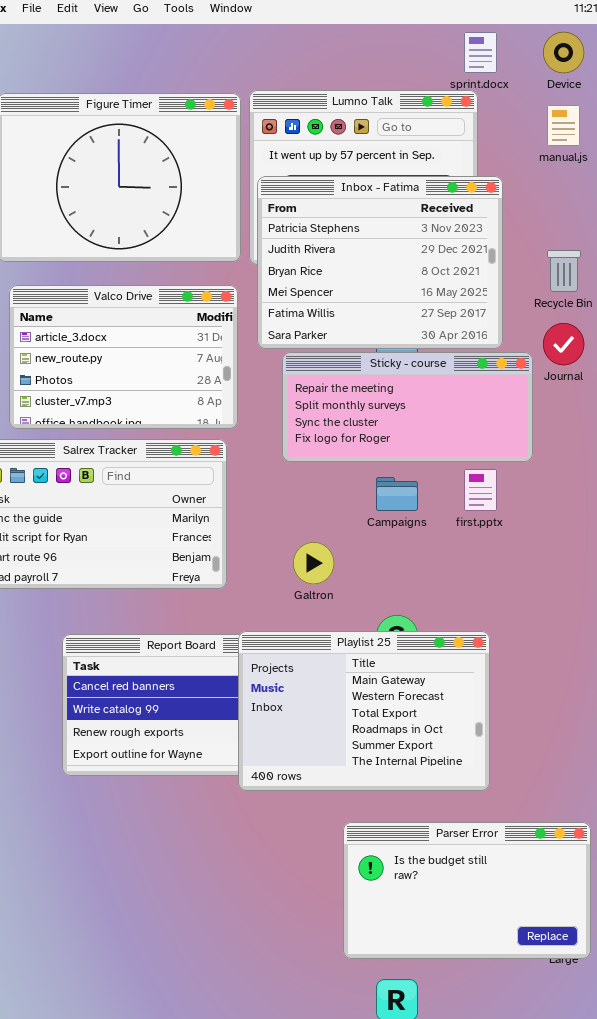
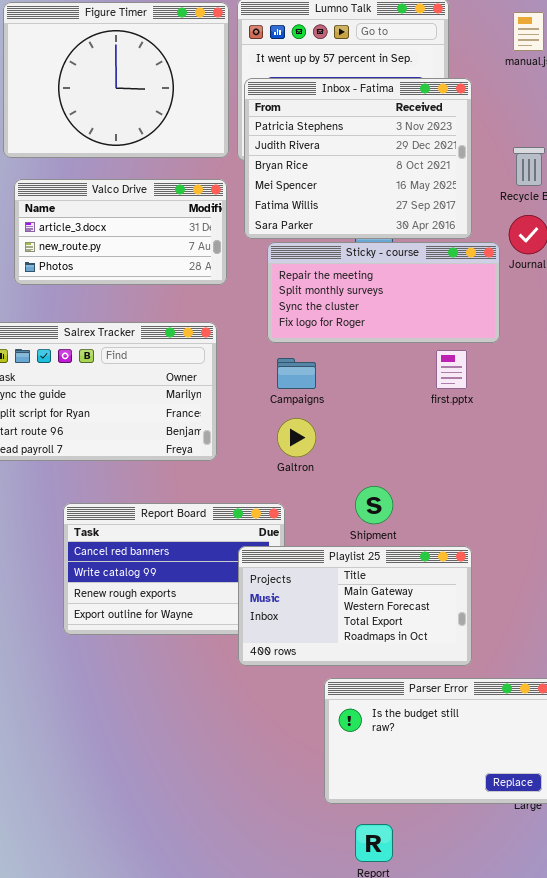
Valco Drive: [9,285,238,429] -> [14,179,227,285], resized
Campaigns: [376,477,418,511] -> [277,358,316,389], moved
Playlist 25: [238,631,490,791] -> [238,546,472,666], moved, resized

